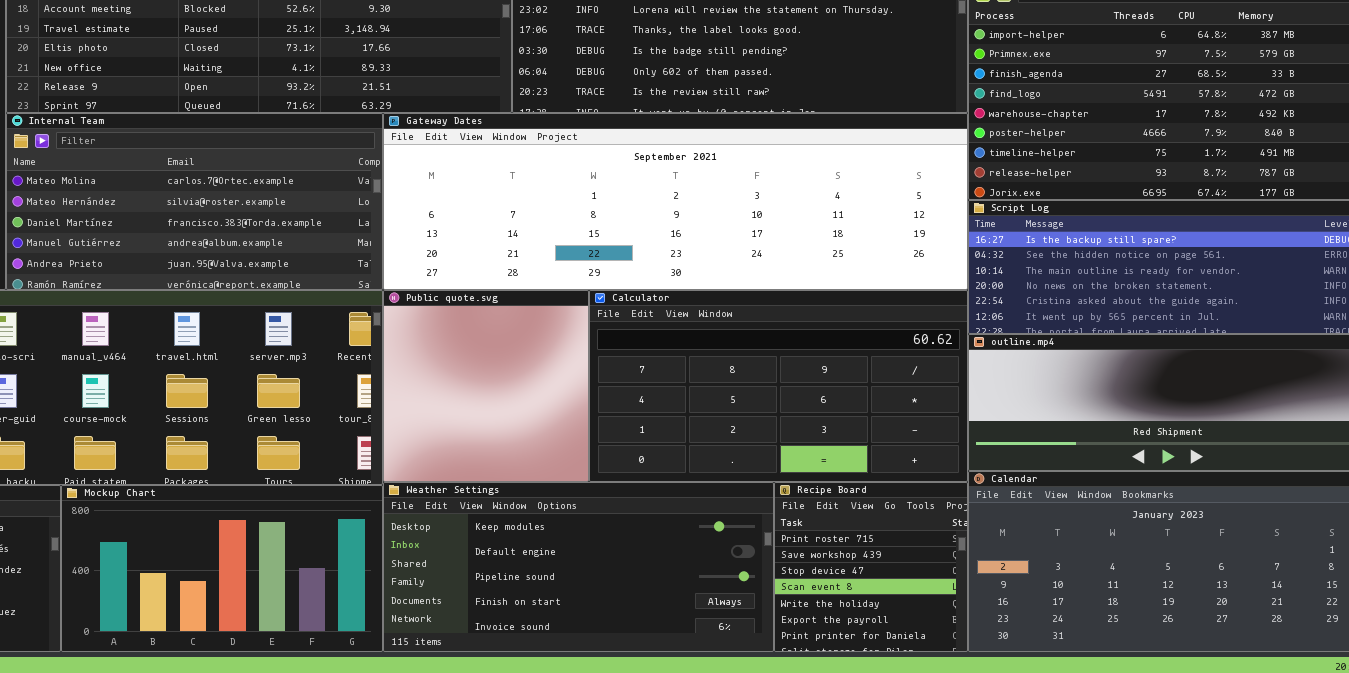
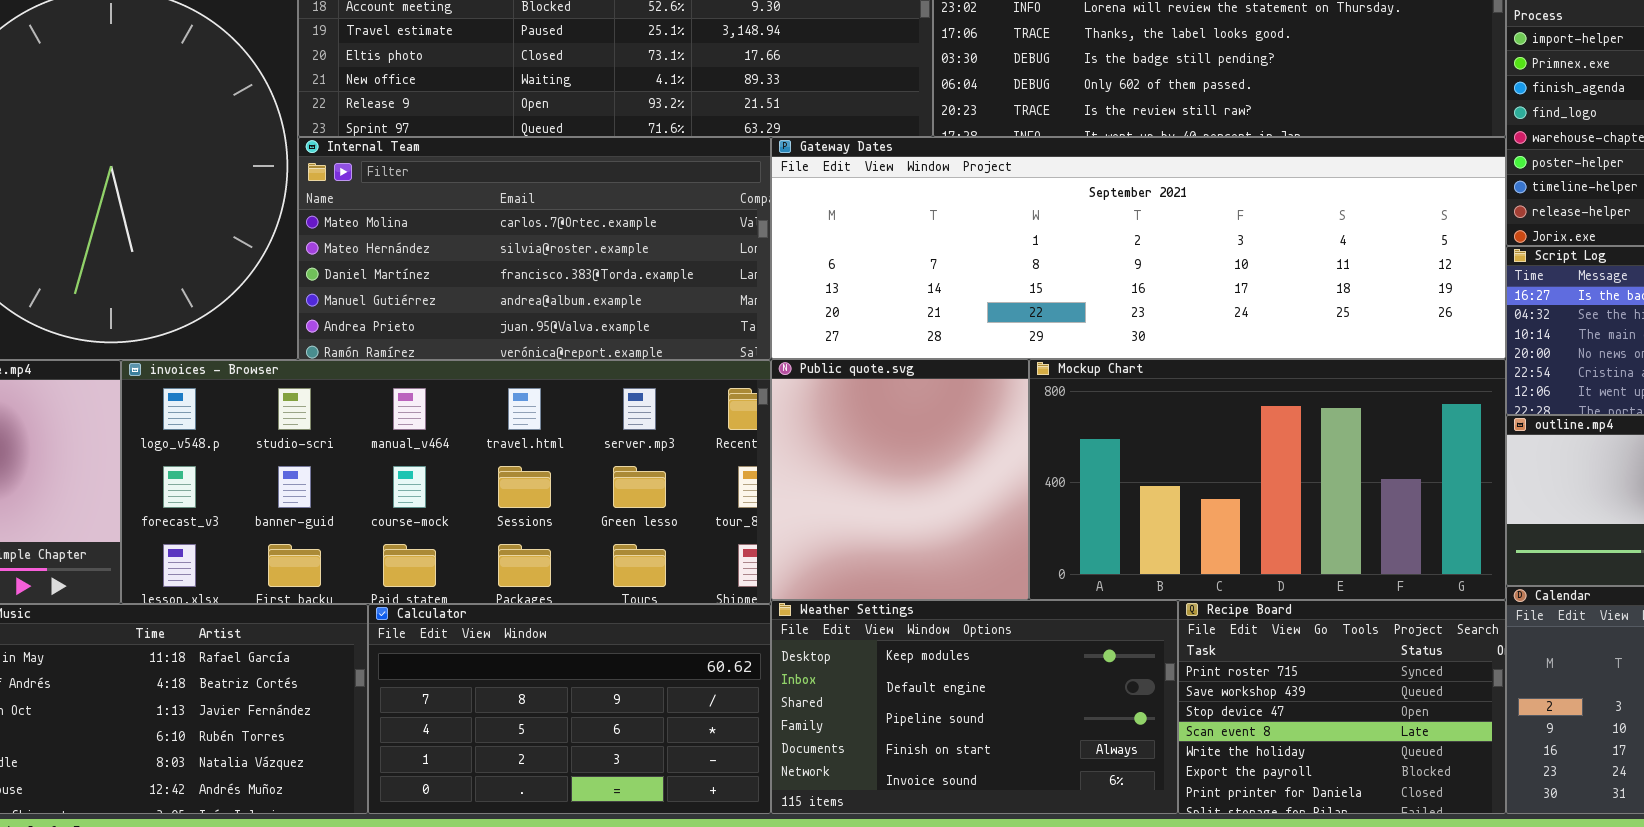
Calculator: [589,290,968,482] -> [368,604,771,814], moved, resized
Weather Settings: [383,482,774,652] -> [771,600,1178,814], resized
Recipe Board: [774,482,968,652] -> [1178,600,1506,814], resized
Mockup Chart: [61,485,383,652] -> [1029,359,1506,600], moved, resized

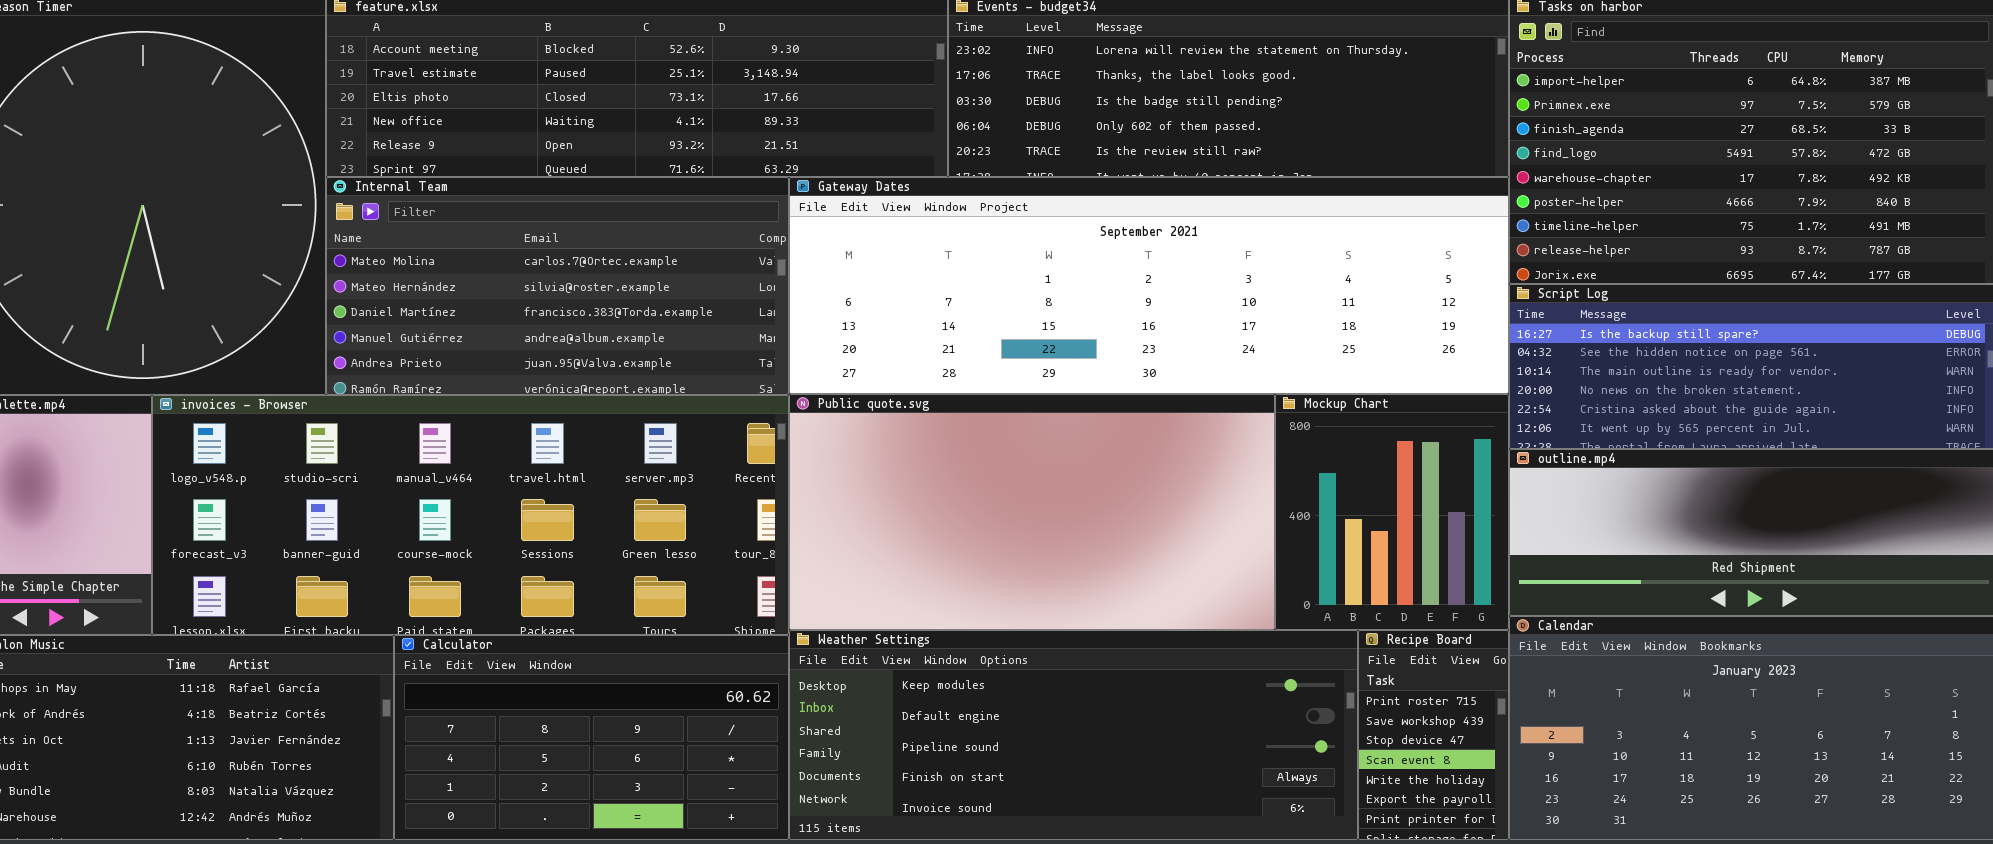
Public quote.svg: [771,359,1029,600] -> [789,394,1275,630], resized
Mockup Chart: [1029,359,1506,600] -> [1275,394,1509,630], resized
Weather Settings: [771,600,1178,814] -> [789,630,1358,840], resized
Recipe Board: [1178,600,1506,814] -> [1358,630,1509,840], resized

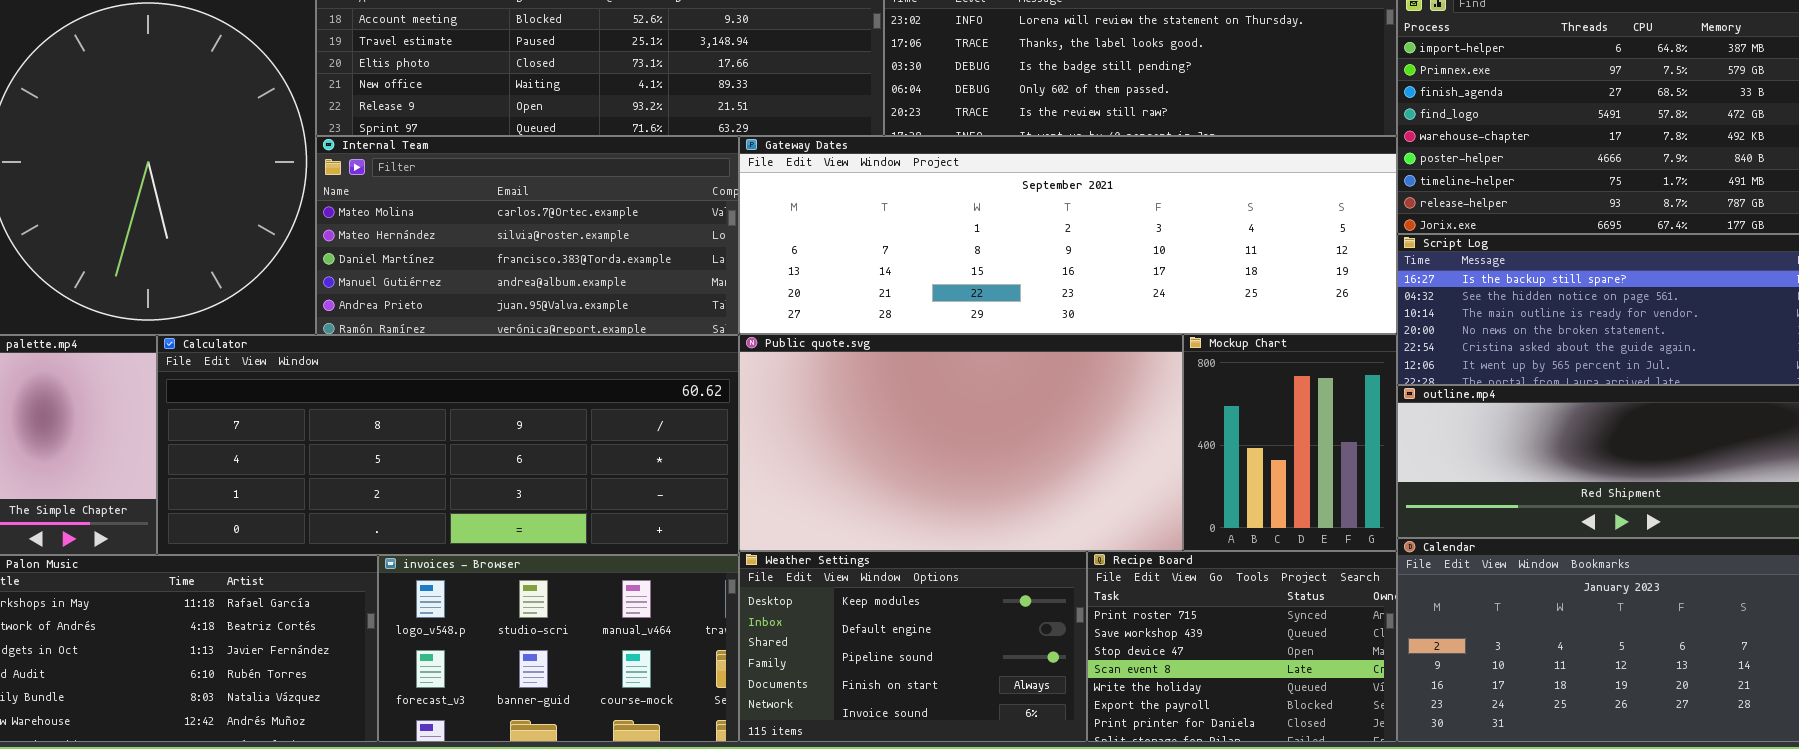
invoices - Browser: [152,395,789,635] -> [378,555,739,742], moved, resized
Weather Settings: [789,630,1358,840] -> [739,551,1087,742], resized
Recipe Board: [1358,630,1509,840] -> [1087,551,1397,742], resized
Calculator: [394,635,789,840] -> [157,335,739,555], moved, resized

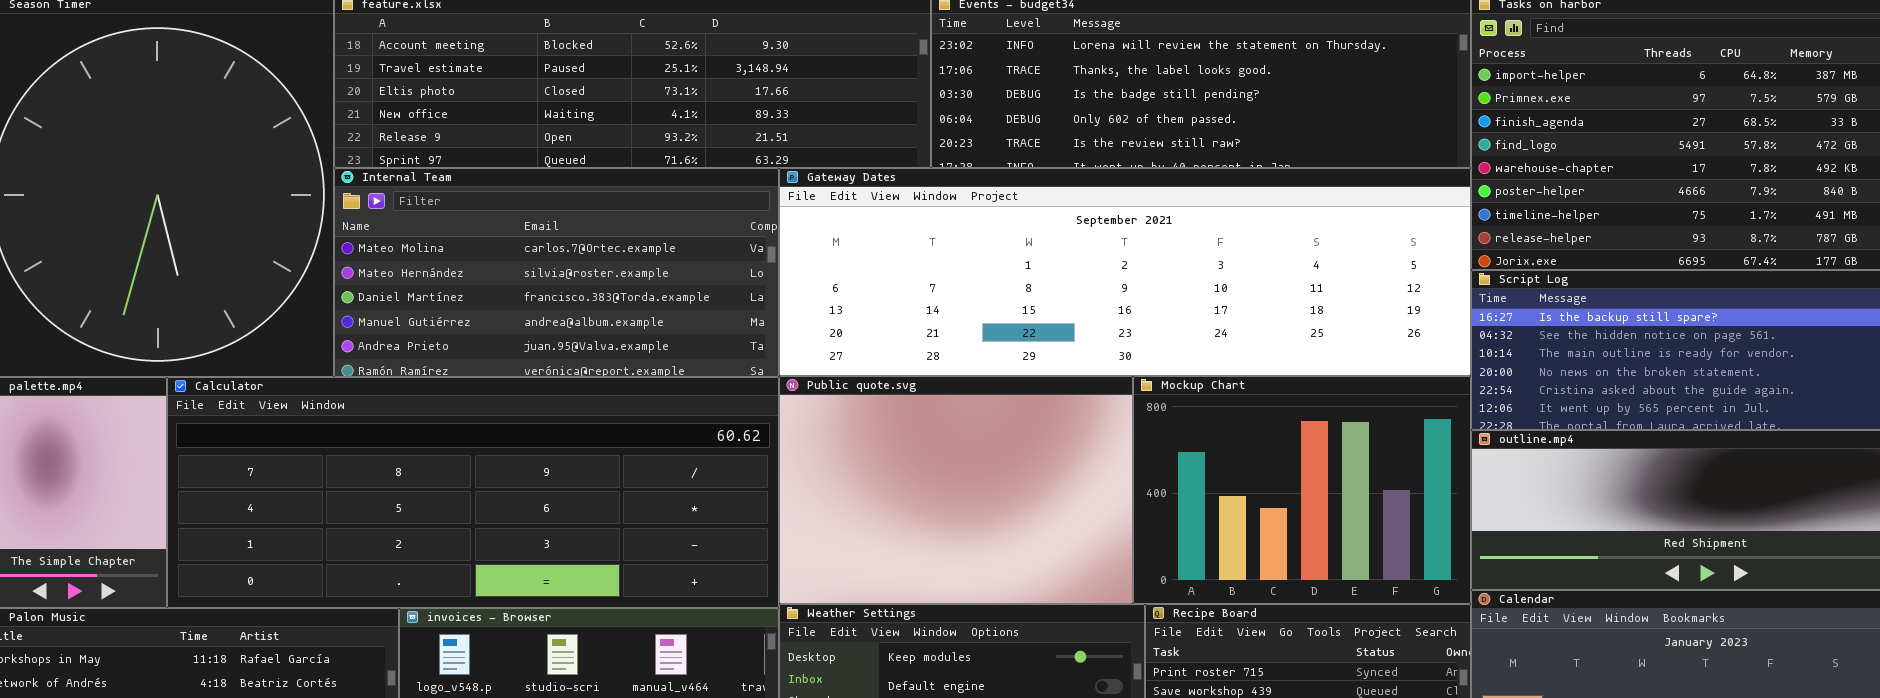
Public quote.svg: [739,334,1183,551] -> [779,376,1133,604], resized
Mockup Chart: [1183,334,1397,551] -> [1133,376,1471,604], resized

